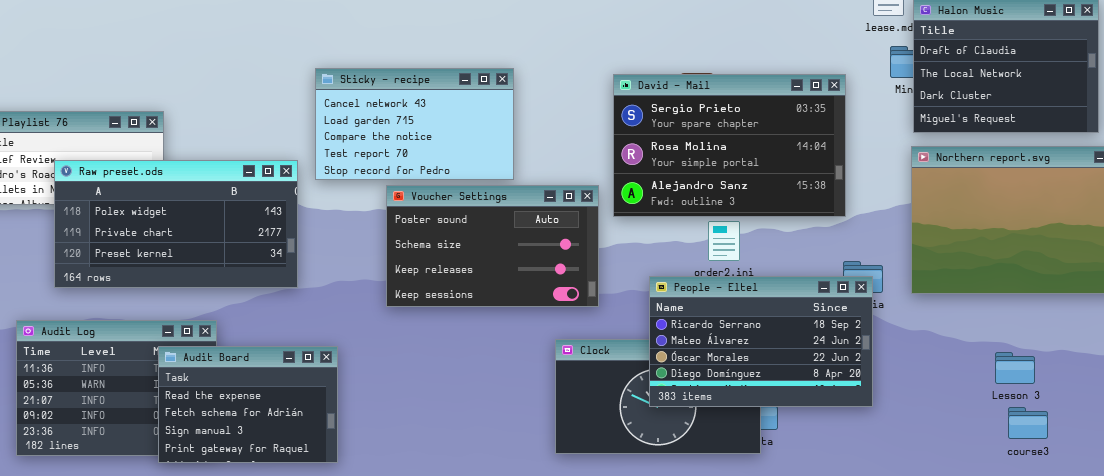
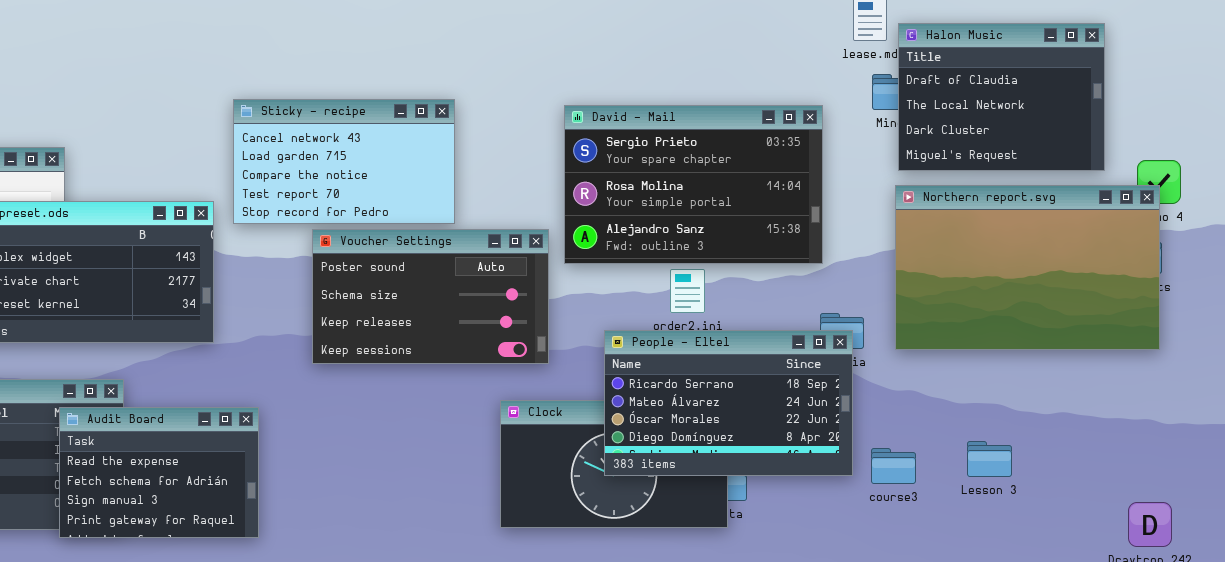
Lesson 3: [995,352,1035,384] -> [967,441,1012,477], moved
course3: [1008,407,1048,439] -> [871,448,916,484], moved

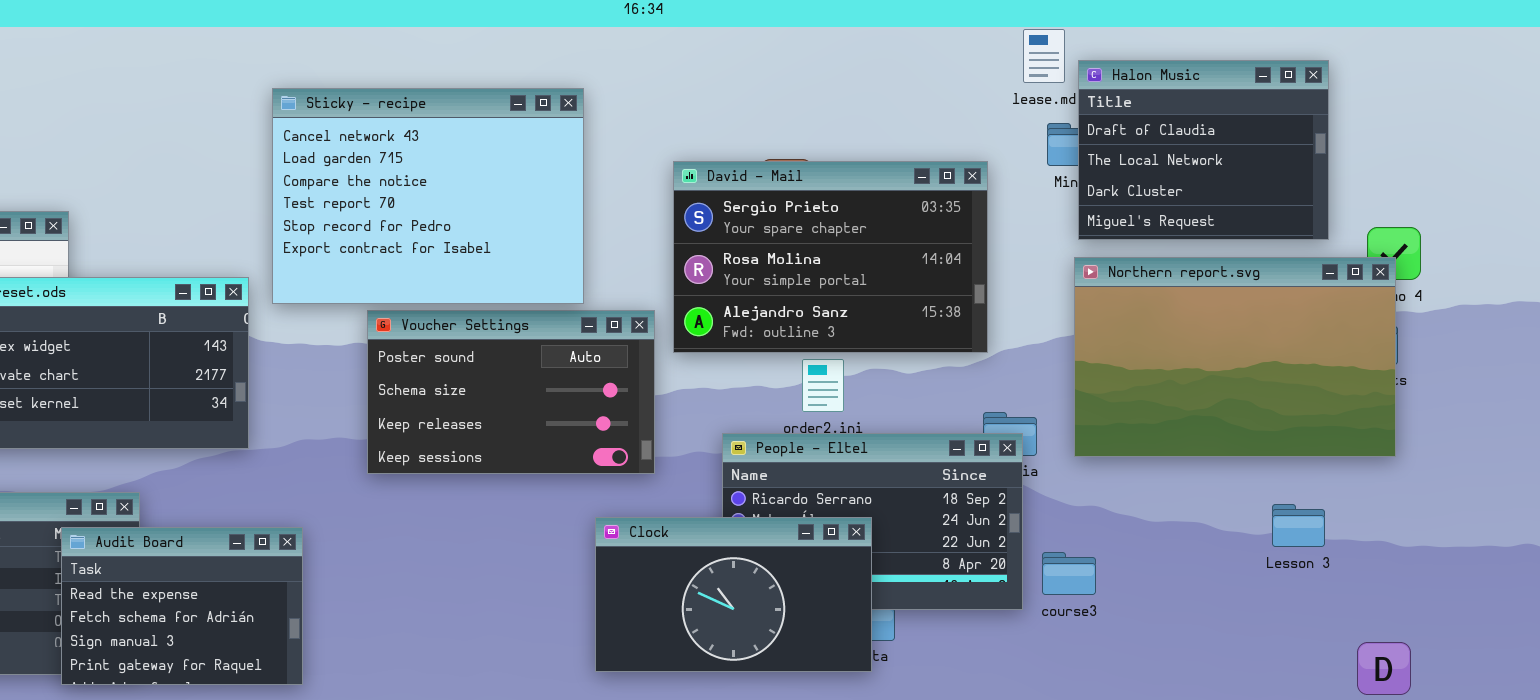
Sticky - recipe: [233,99,455,224] -> [272,88,584,304], resized
Clock: [500,400,728,528] -> [595,517,872,672], raised
Lesson 3: [967,441,1012,477] -> [1272,504,1325,547], moved
course3: [871,448,916,484] -> [1042,552,1096,595], moved

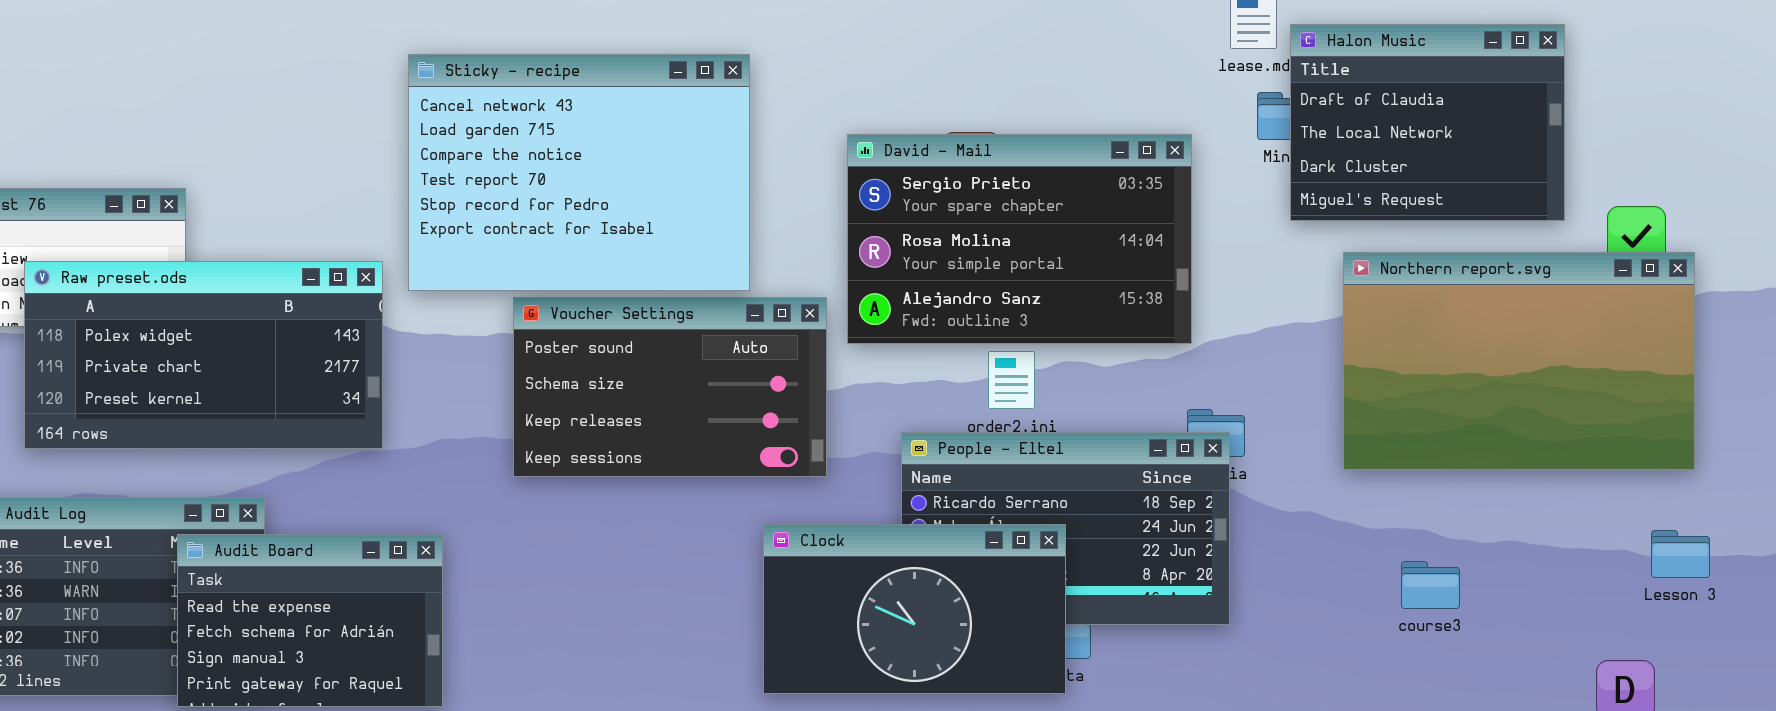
Northern report.svg: [1074,257,1396,457] -> [1343,252,1695,470], moved
Lesson 3: [1272,504,1325,547] -> [1651,530,1710,578], moved
course3: [1042,552,1096,595] -> [1401,561,1460,609], moved

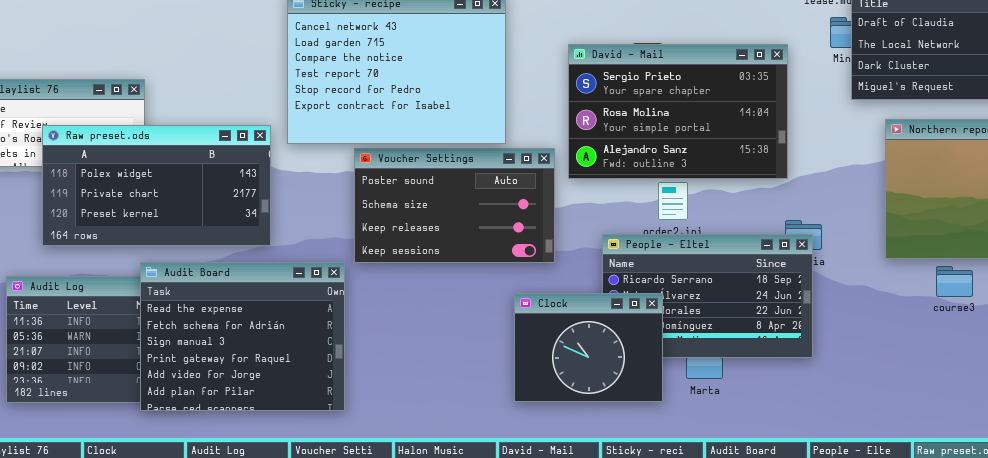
Clock: [763,524,1066,694] -> [514,293,663,402], resized
Audit Board: [177,534,443,707] -> [140,262,345,411], resized
course3: [1401,561,1460,609] -> [936,266,973,297], moved

